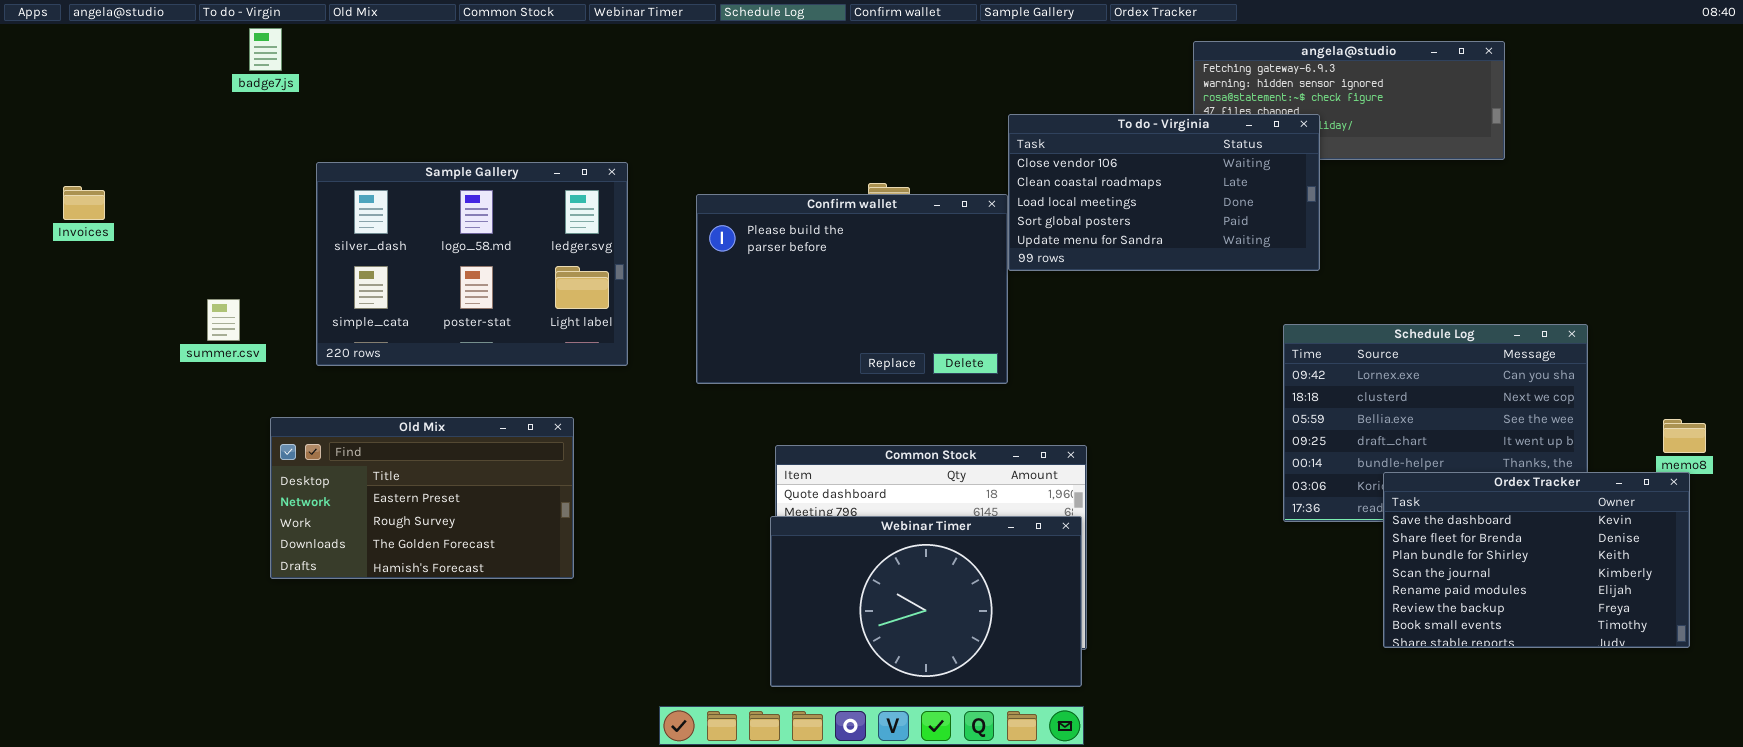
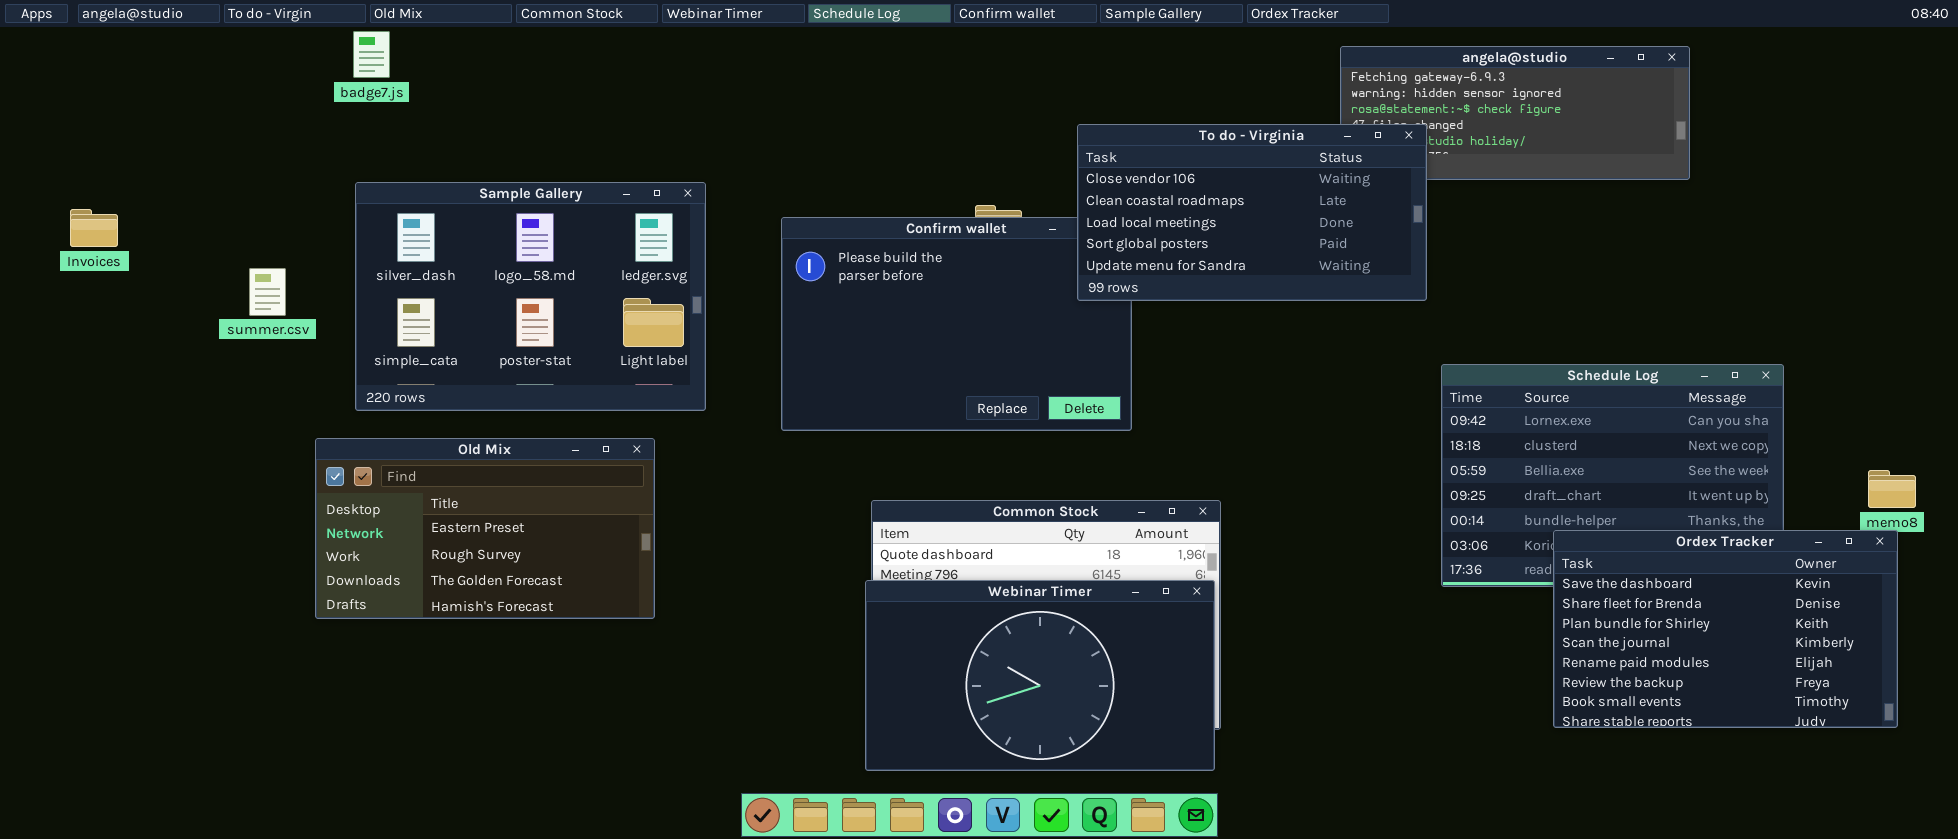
badge7.js: [249,28,282,71] -> [353,31,390,78], moved
To do - Virginia: [1008,114,1320,271] -> [1077,124,1427,301], moved
summer.csv: [207,299,240,341] -> [249,268,286,316], moved
Old Mix: [270,417,574,579] -> [315,438,655,619], moved

